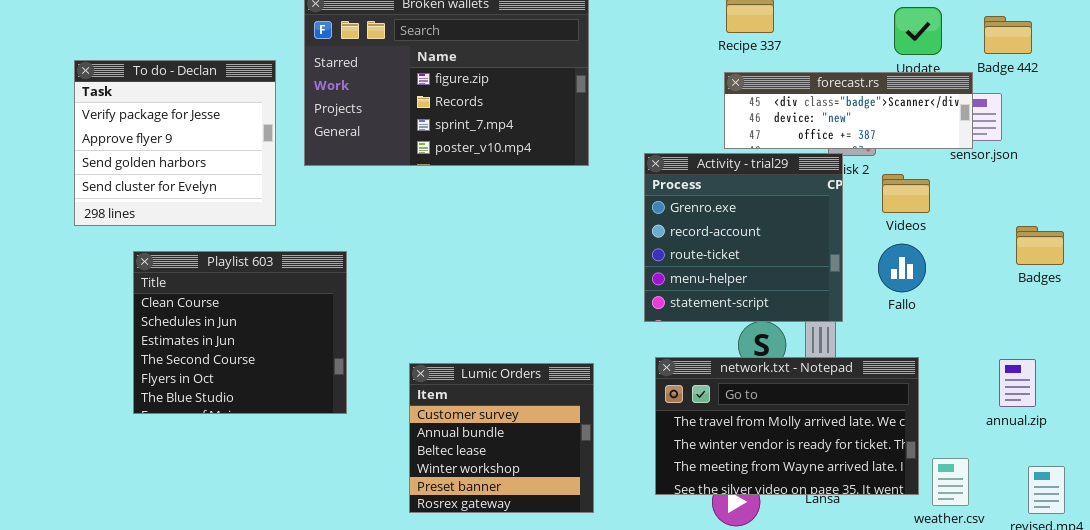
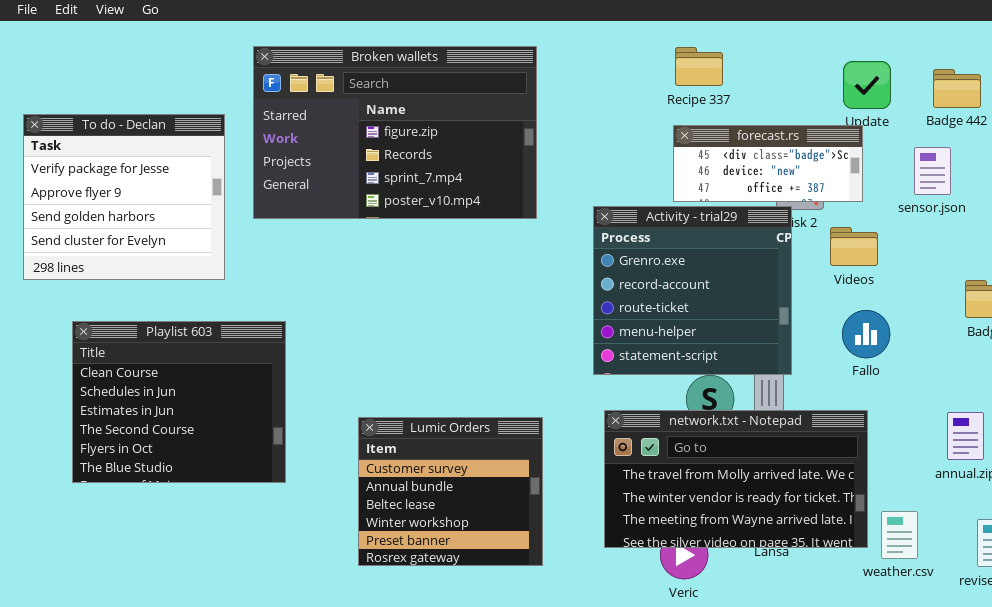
forecast.rs: [724,72,973,149] -> [673,125,863,202], resized
Fallo: [878,244,926,292] -> [842,310,890,358], moved
Playlist 603: [133,251,347,414] -> [72,321,286,483], moved

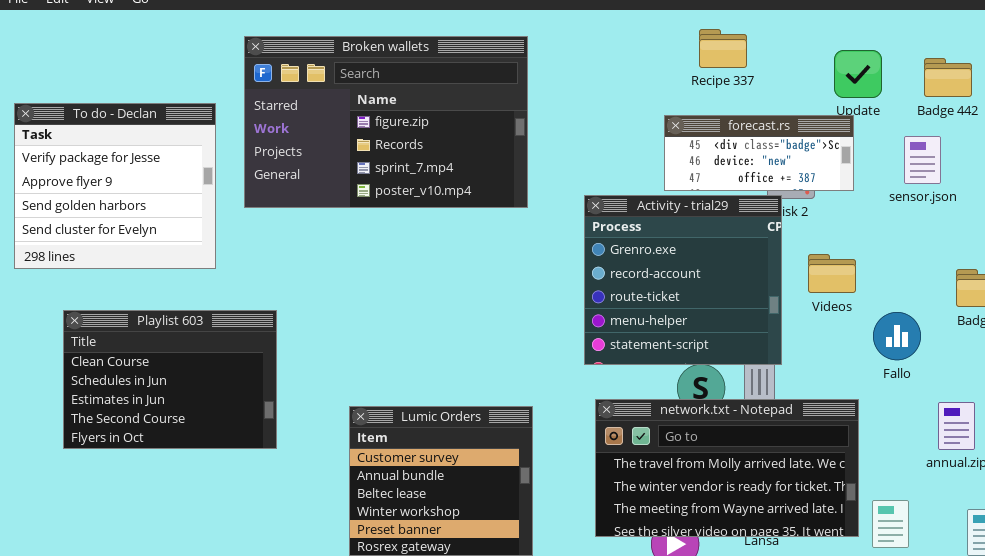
Recipe 337: [675,47,723,86] -> [699,29,747,68], moved
Videos: [830,227,878,266] -> [808,254,856,293], moved
Fallo: [842,310,890,358] -> [873,312,921,360], moved
Playlist 603: [72,321,286,483] -> [63,310,277,449], resized

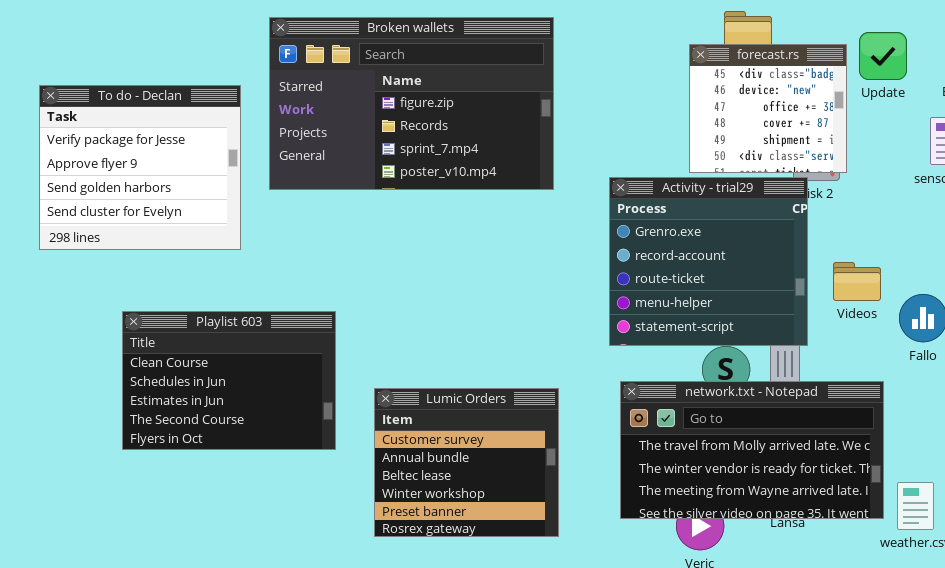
forecast.rs: [664,115,854,191] -> [689,44,847,173], resized
Videos: [808,254,856,293] -> [833,262,881,301], moved
Playlist 603: [63,310,277,449] -> [122,311,336,450], moved

